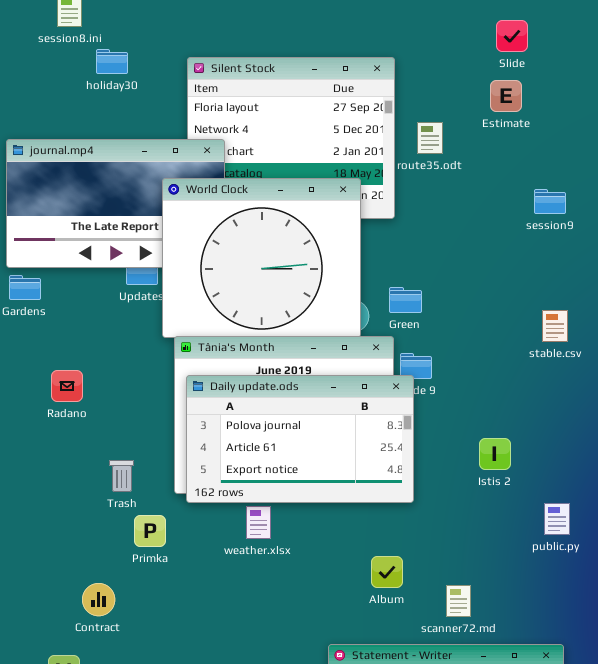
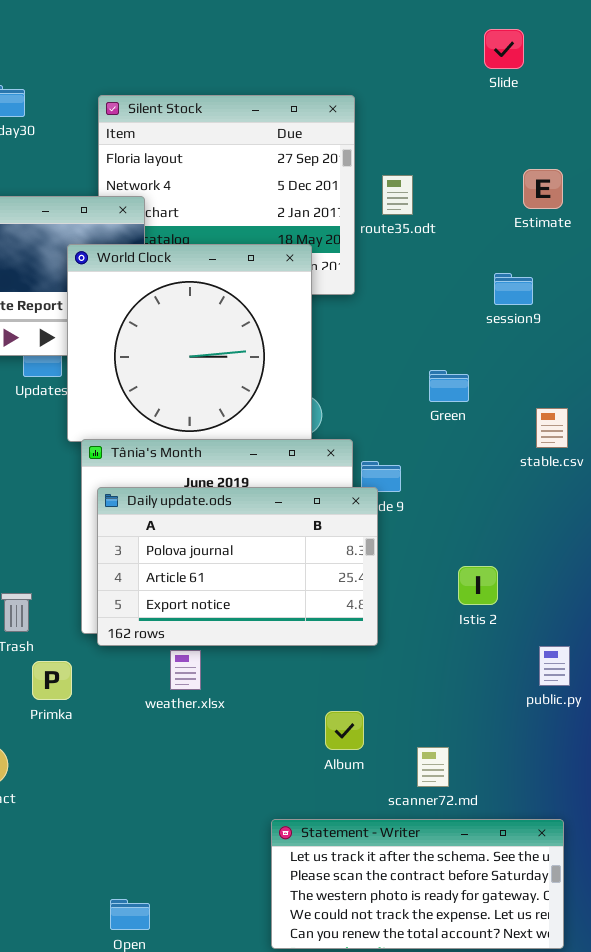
Slide: [496,20,528,52] -> [484,29,524,69], moved
Estimate: [490,80,522,112] -> [523,169,563,209], moved
session9: [534,189,566,214] -> [494,273,533,305], moved
Green: [389,287,422,313] -> [429,370,469,402], moved

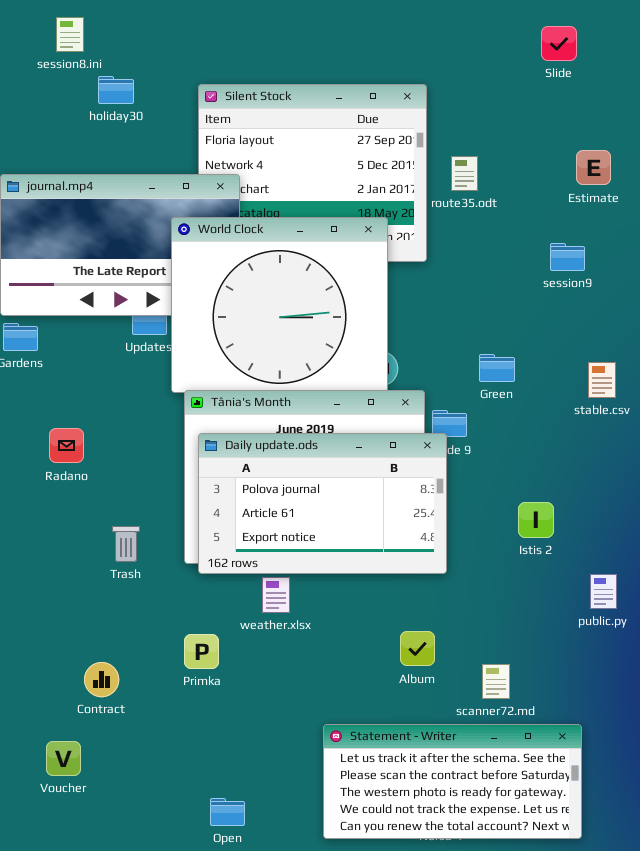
Green: [429,370,469,402] -> [479,354,515,382], moved
Primka: [32,661,72,700] -> [184,634,219,669], moved
Statement - Writer: [271,819,564,949] -> [323,724,582,839], moved

